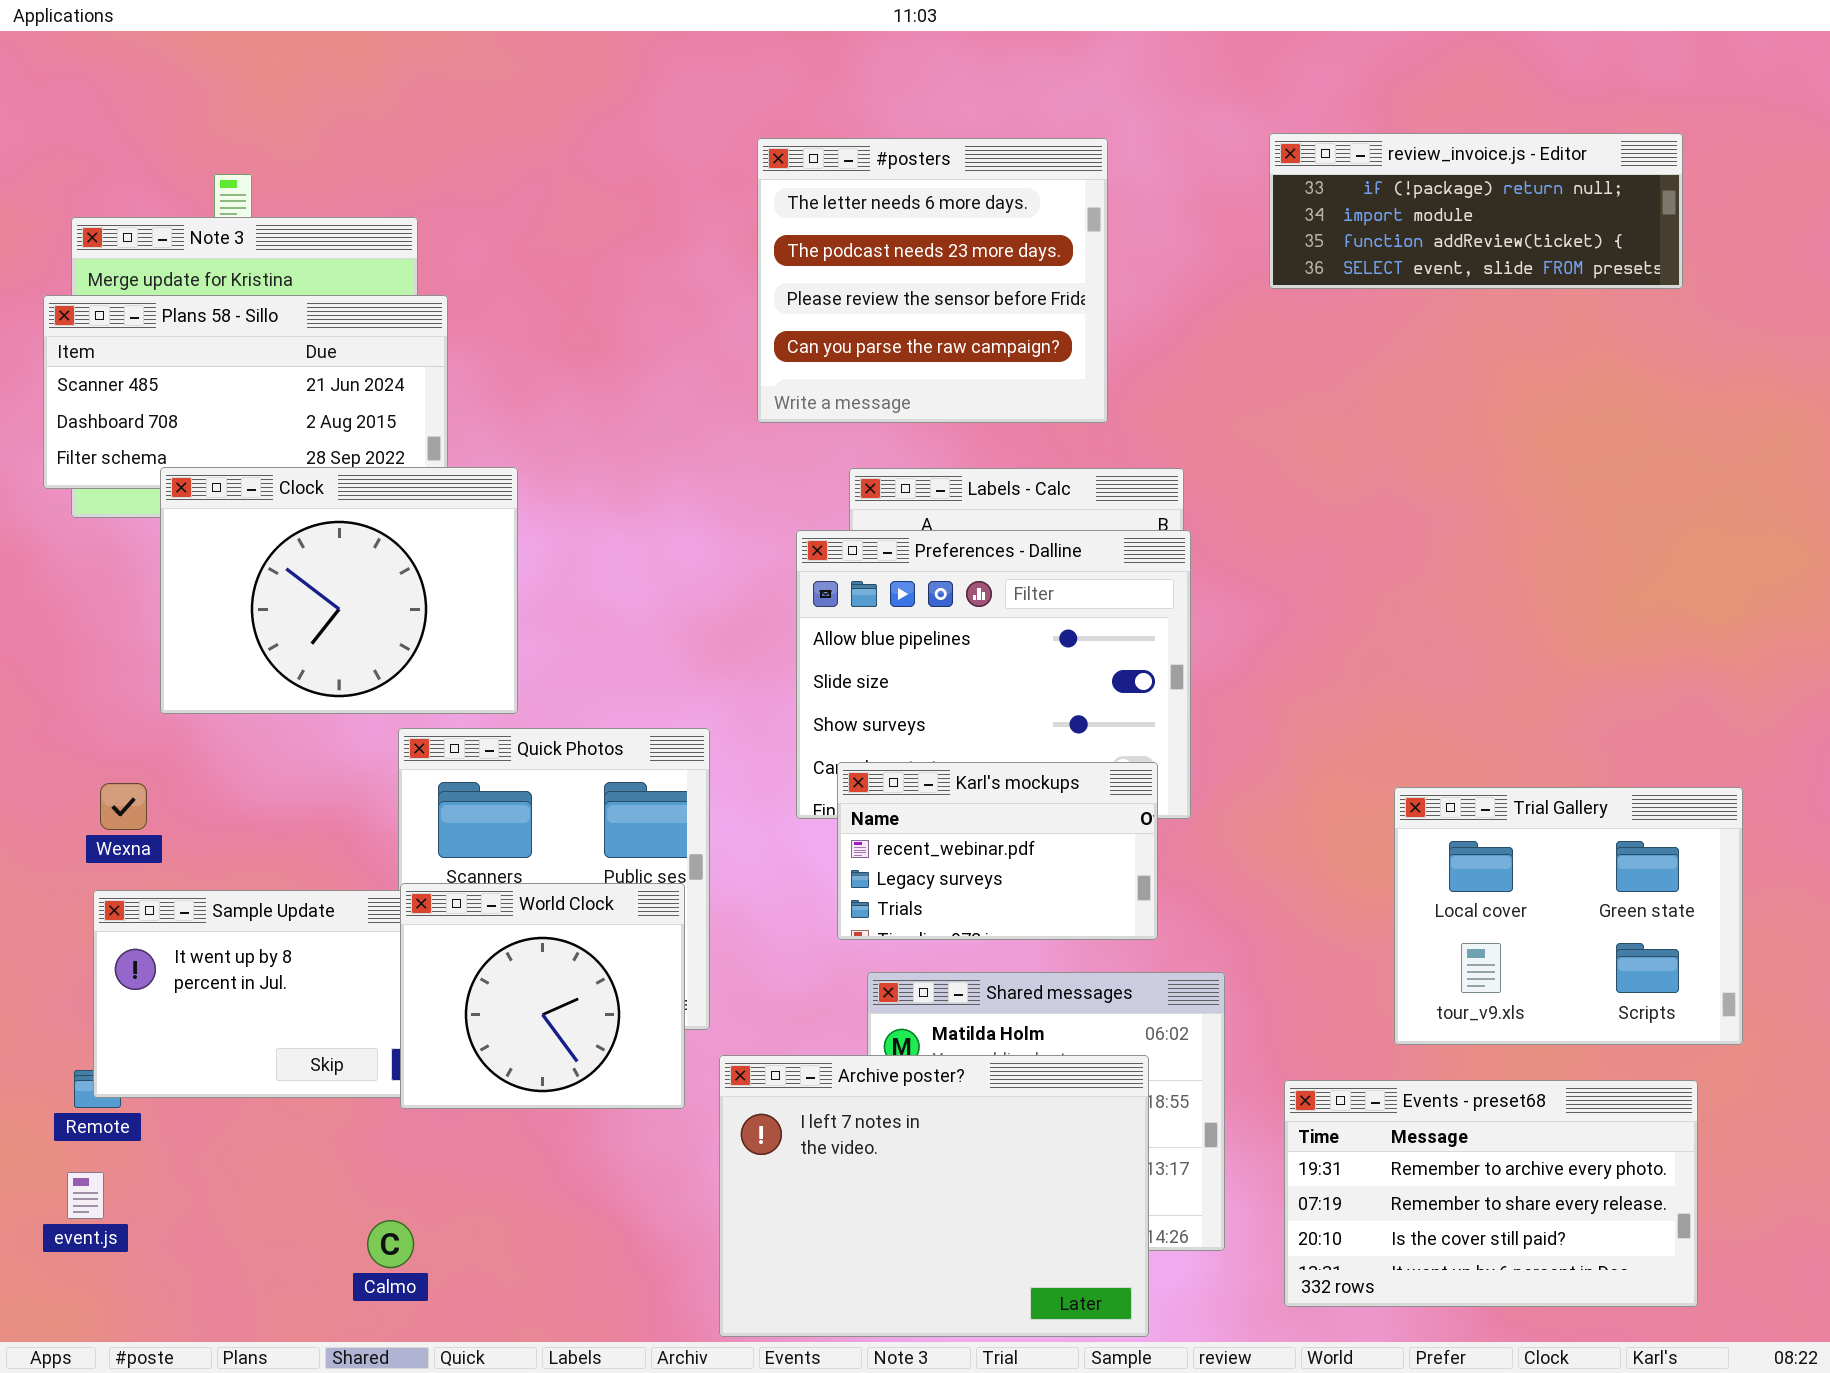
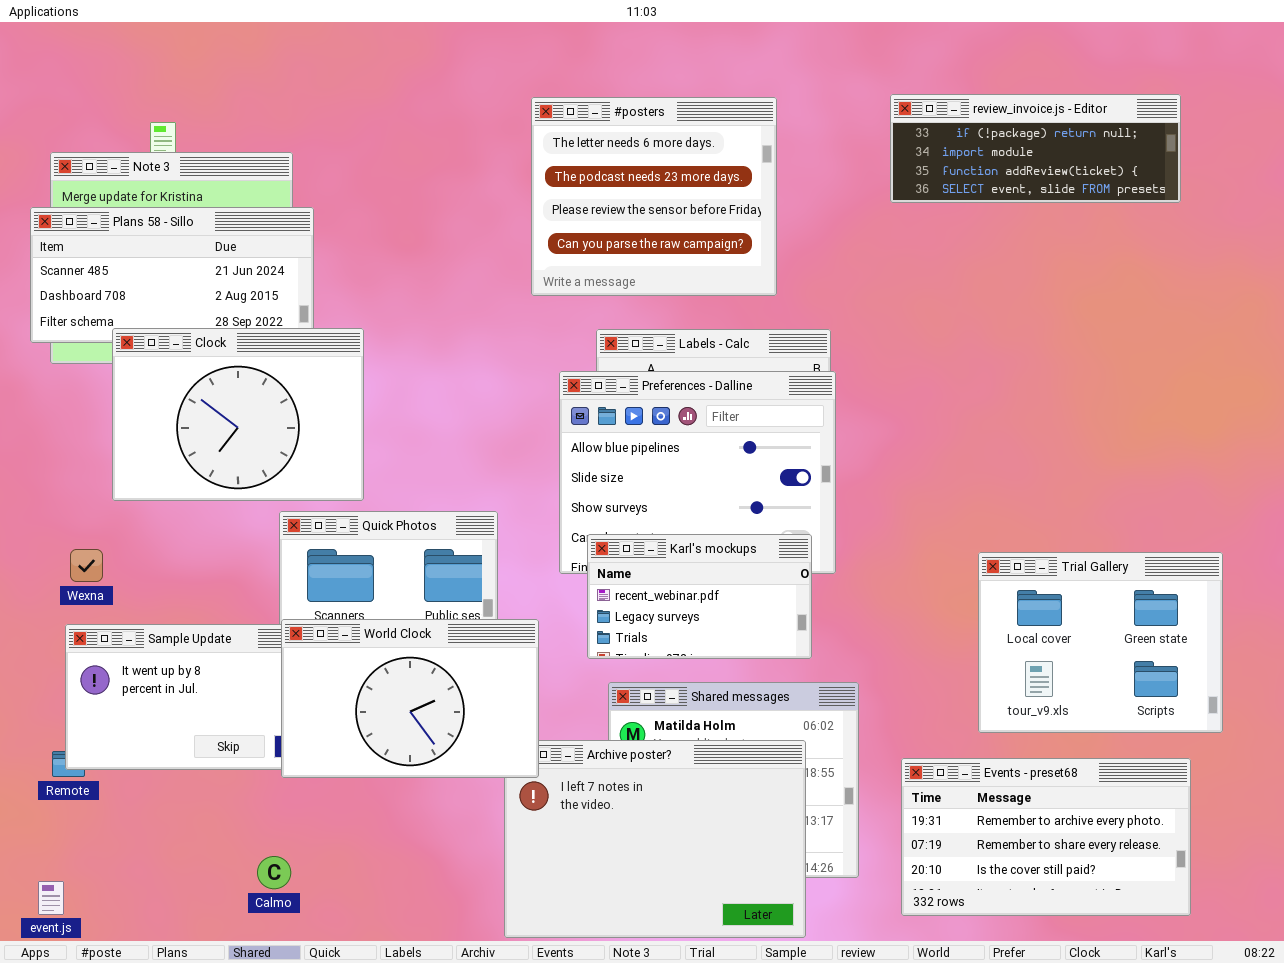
World Clock: [400,883,685,1109] -> [281,619,539,778], resized
event.js: [67,1172,104,1219] -> [38,881,64,915], moved

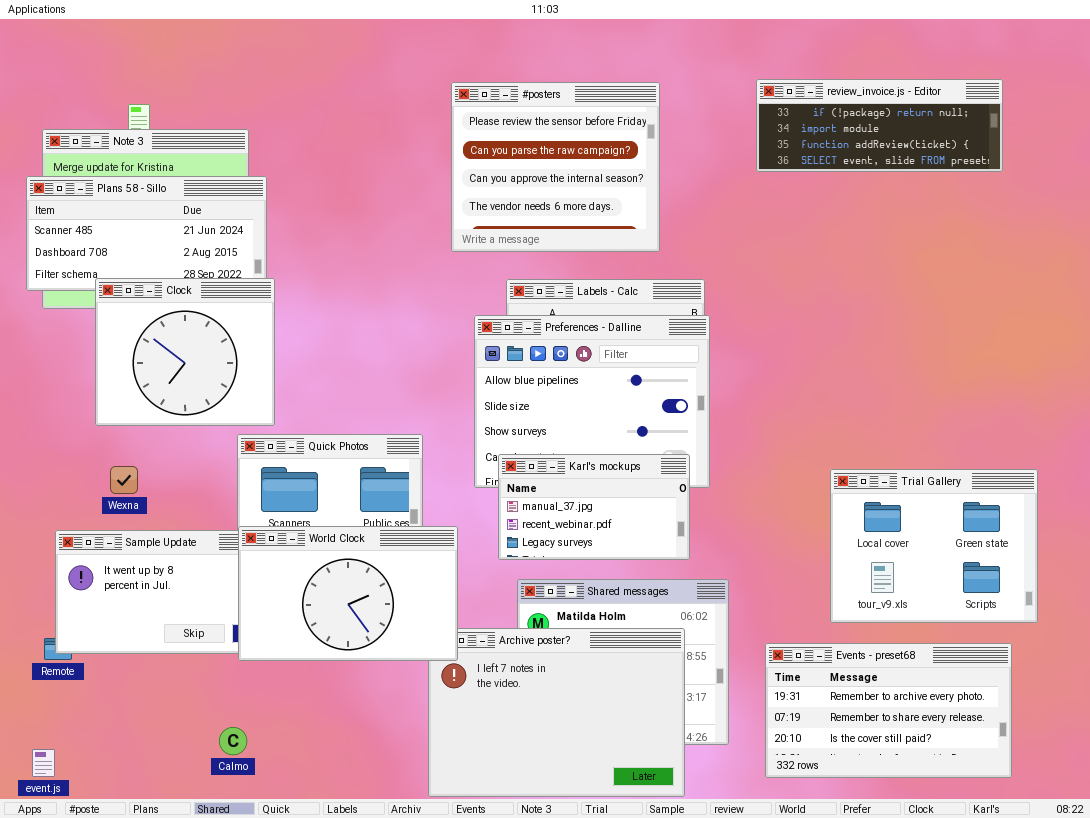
#posters: [531,97,777,296] -> [451,82,660,252], scrolled down 2 rows
Clock: [112,328,364,501] -> [95,278,275,426], resized
Karl's mockups: [587,534,812,659] -> [498,454,690,560], scrolled up 1 row
Wexna: [70,549,103,582] -> [110,466,138,494], moved

